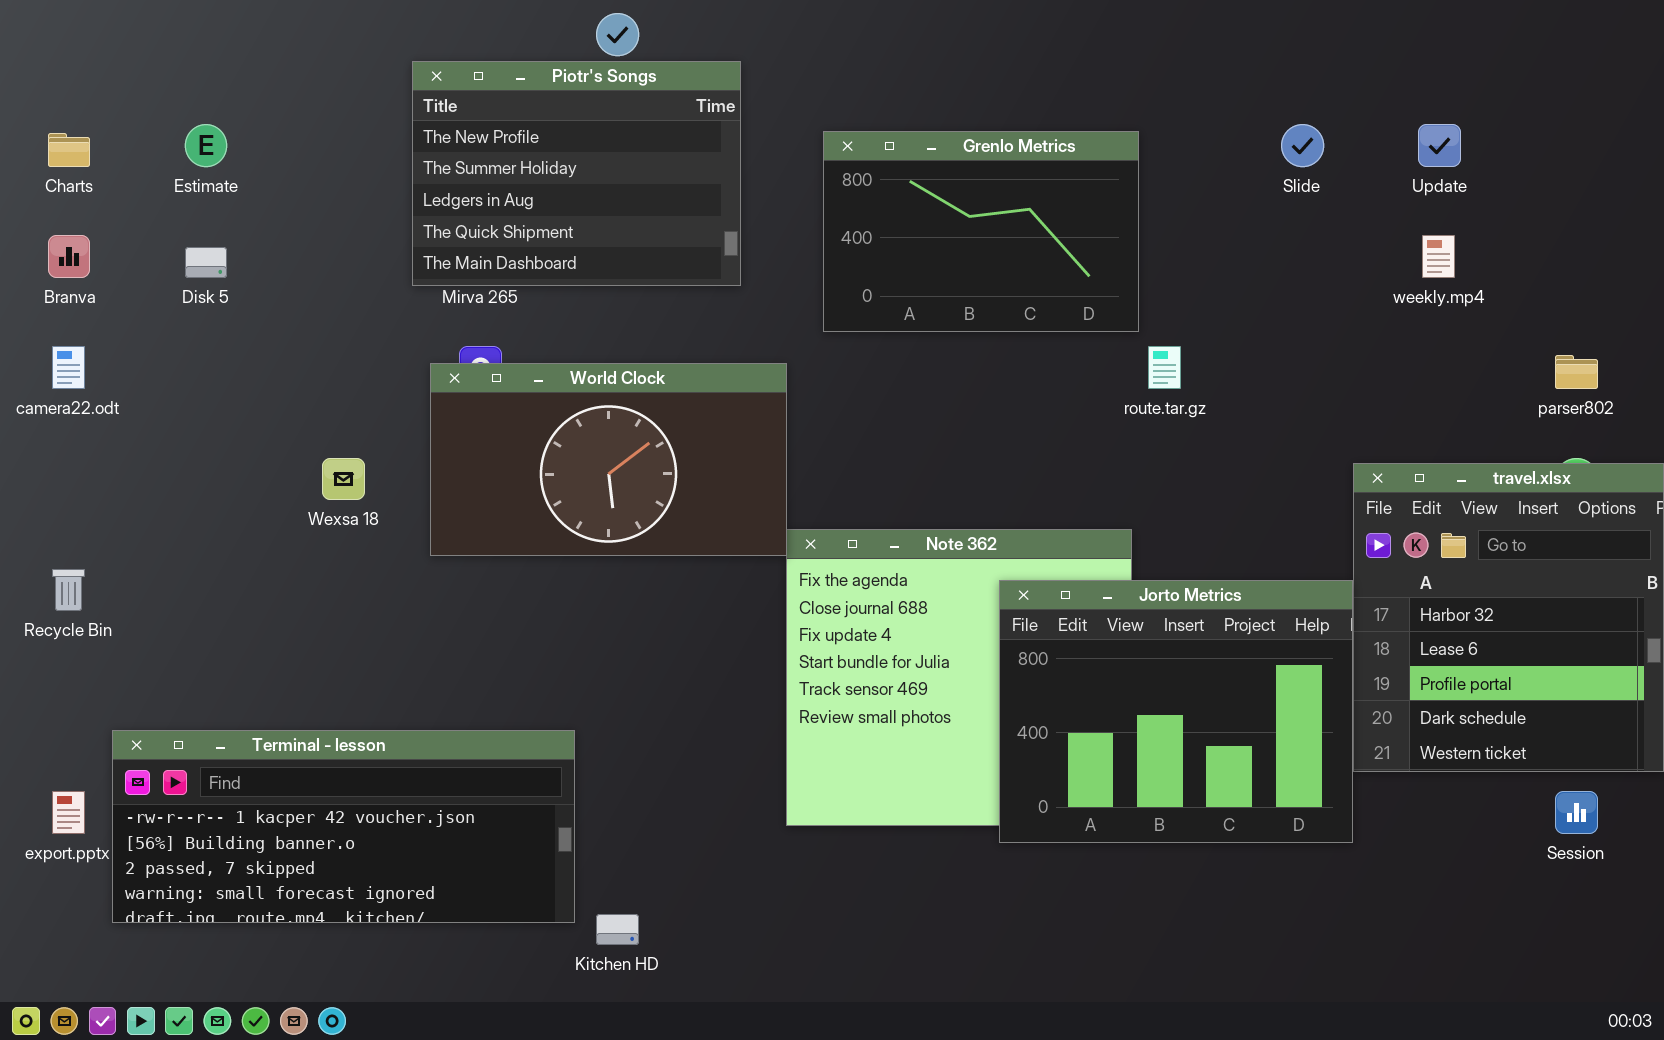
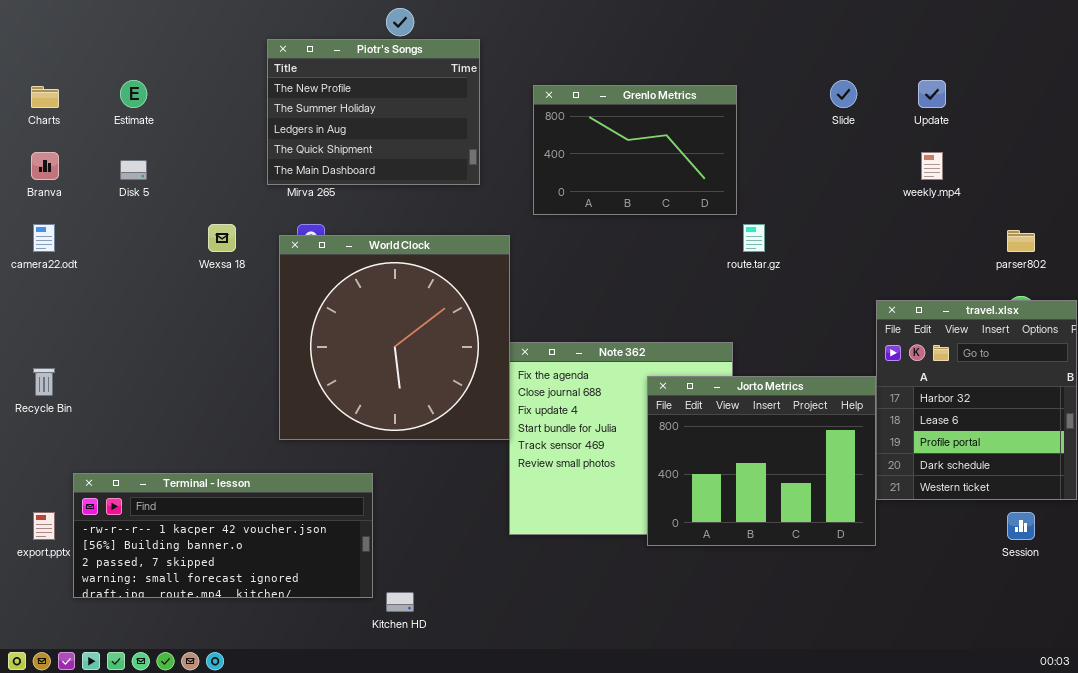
World Clock: [430,363,787,556] -> [279,235,510,440], resized
Wexsa 18: [322,458,365,500] -> [208,224,236,252], moved

